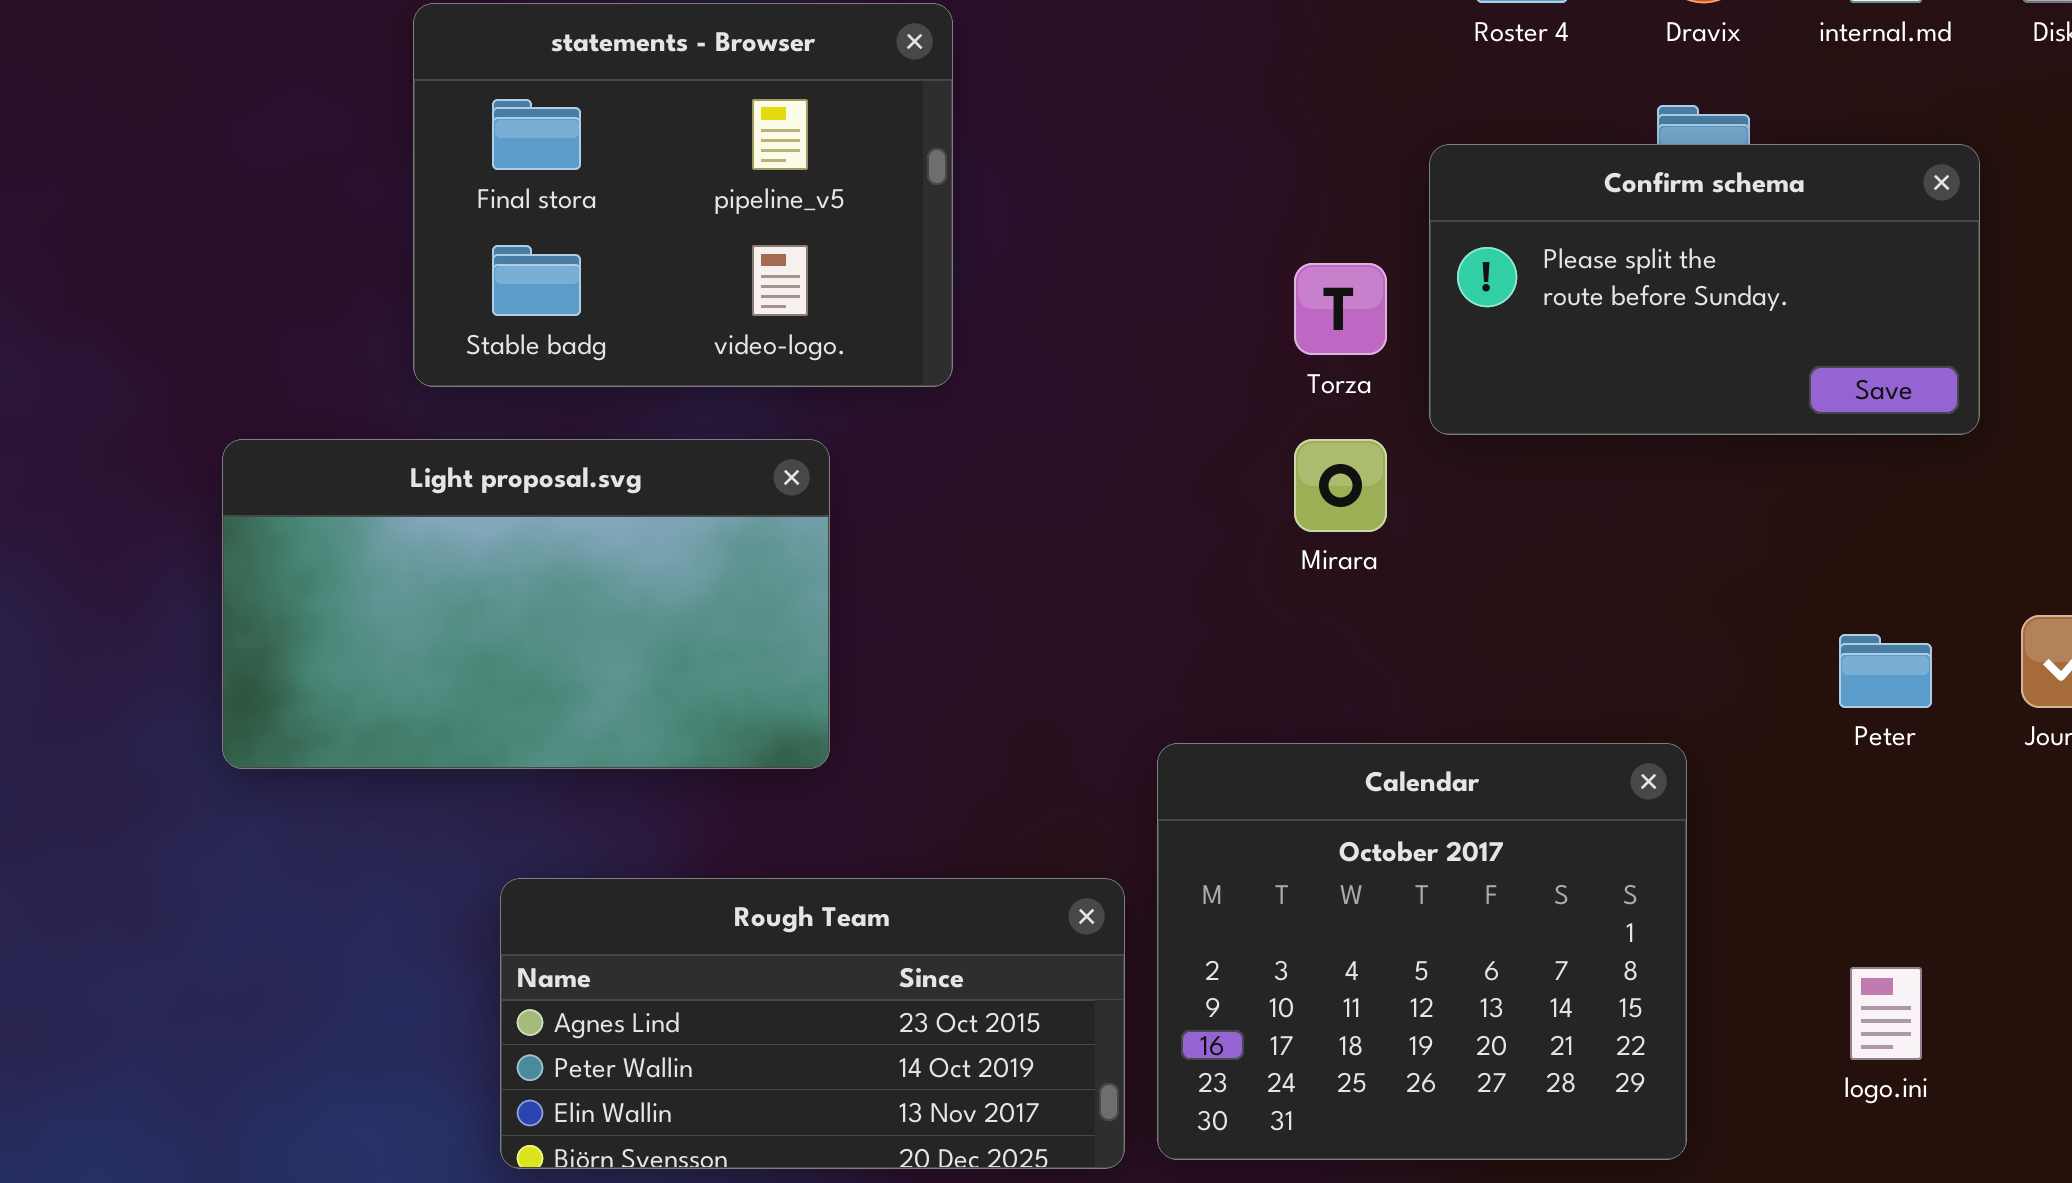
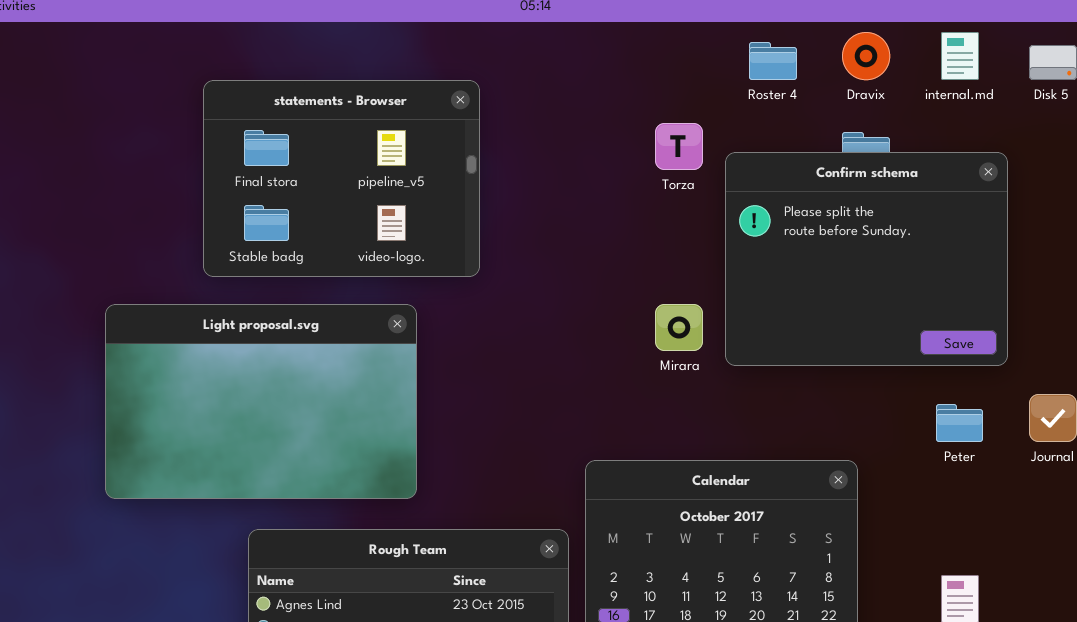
Confirm schema: [1429,144,1980,435] -> [725,152,1008,366], resized
Torza: [1294,263,1387,355] -> [655,123,703,170], moved
Light proposal.svg: [222,439,830,769] -> [105,304,417,499], resized

